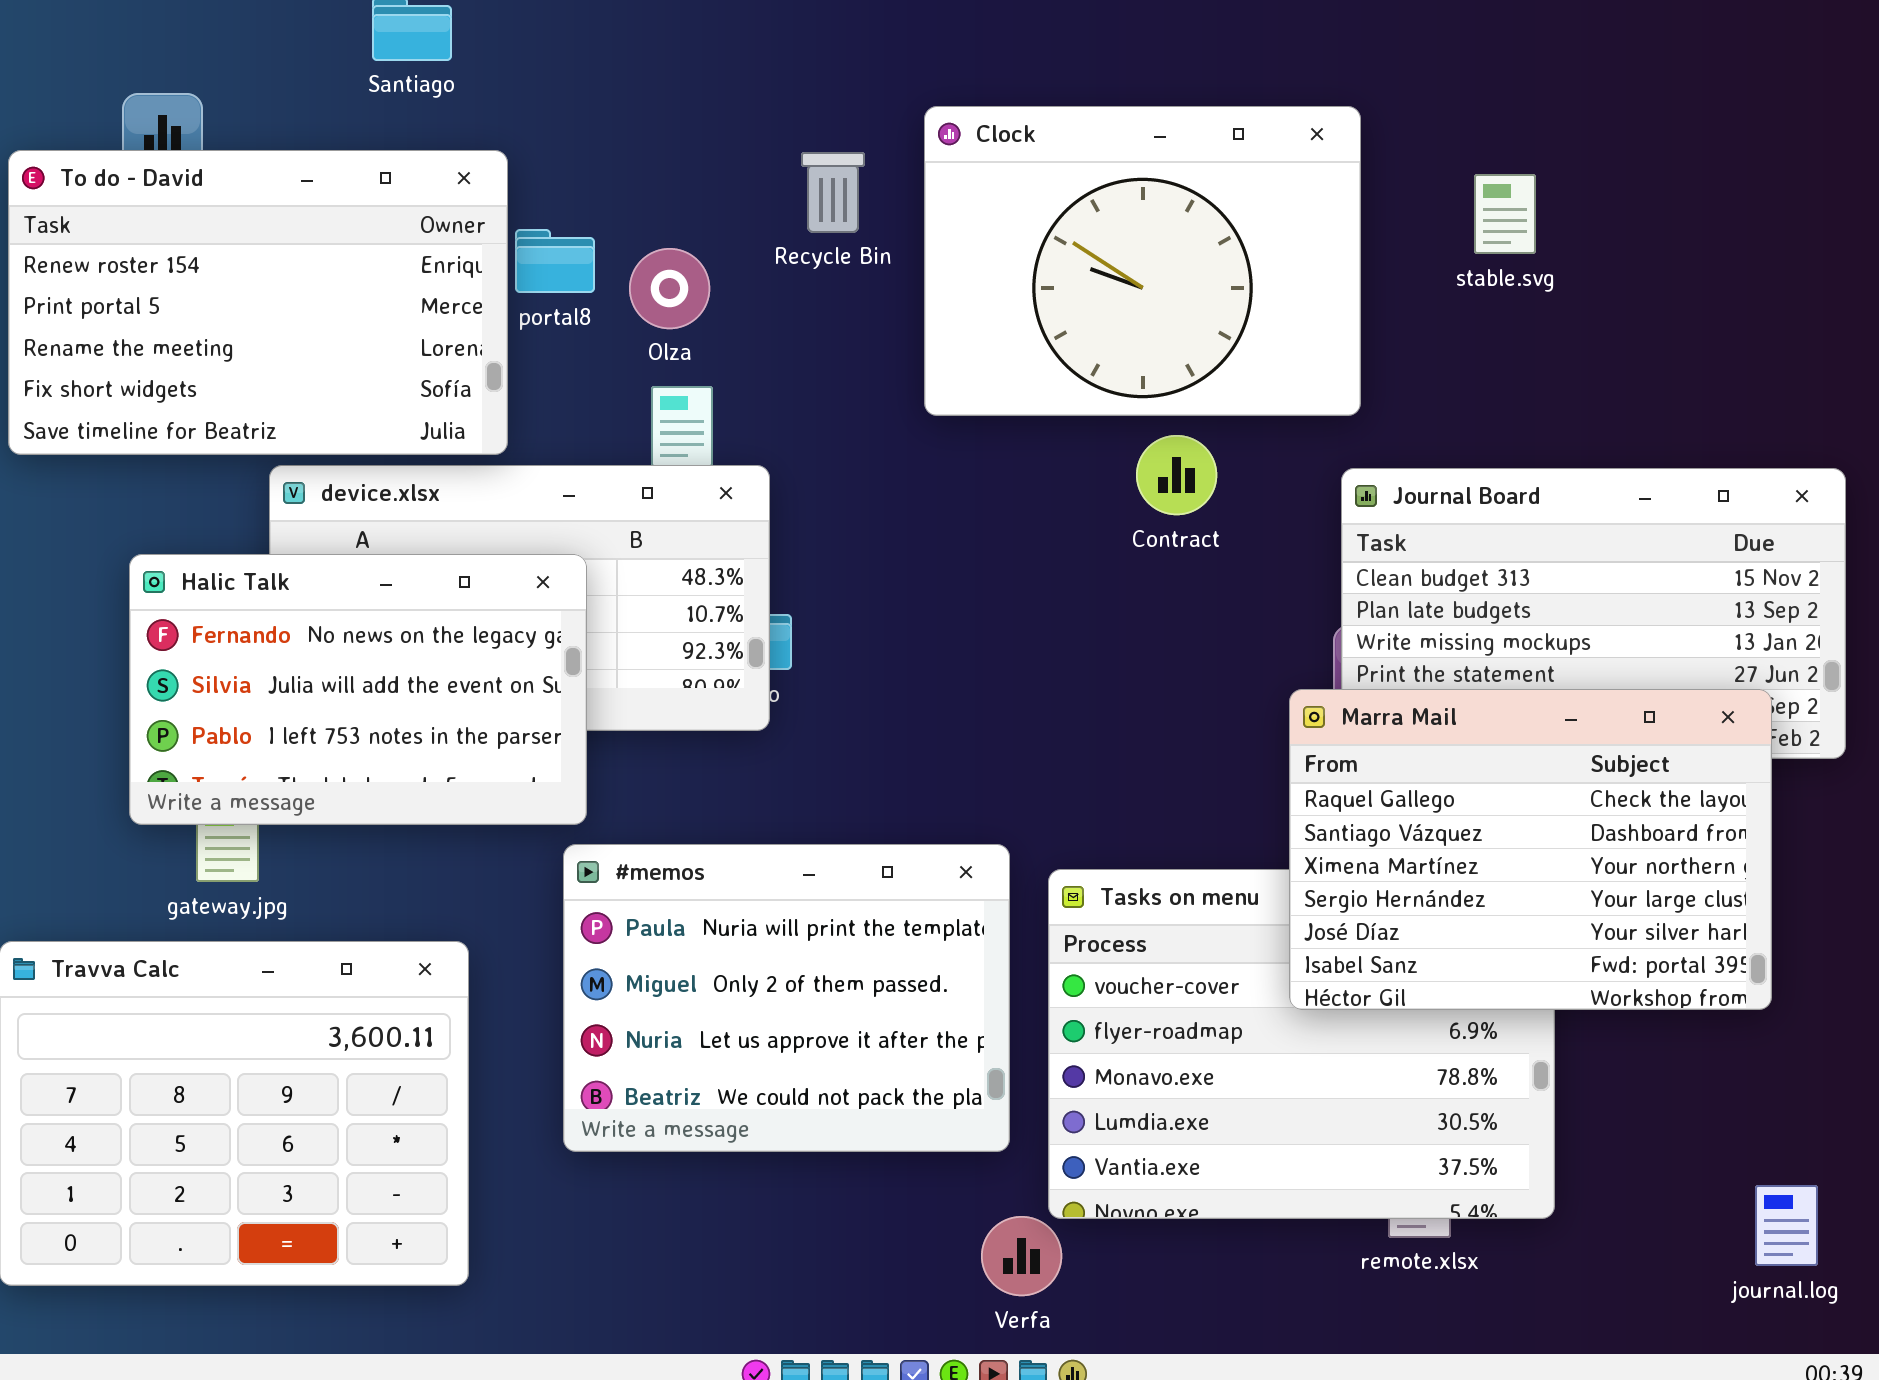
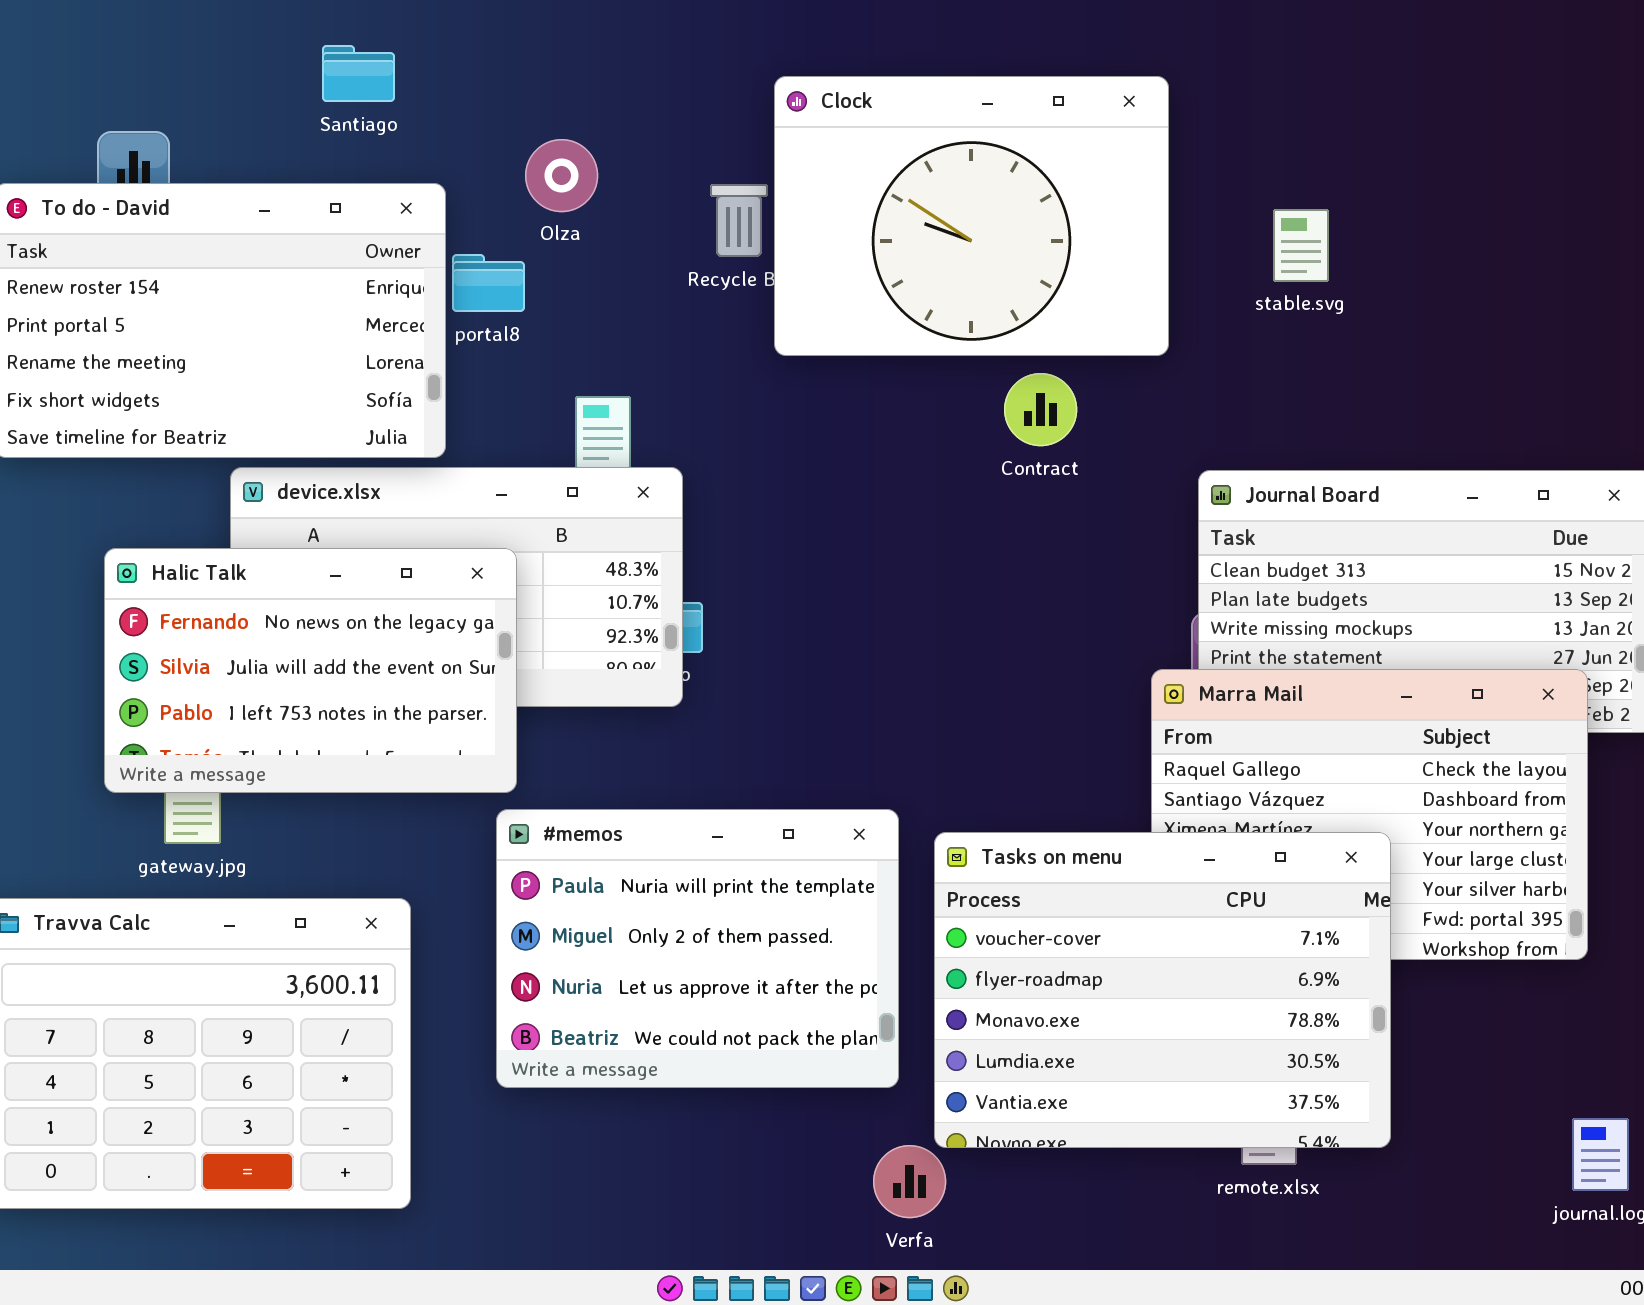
Clock: [924,106,1361,416] -> [774,76,1169,356], moved
stable.svg: [1474,174,1536,254] -> [1273,209,1329,282], moved
Olza: [629,248,710,329] -> [525,139,598,212], moved
Contract: [1136,435,1217,515] -> [1004,373,1077,446], moved
Tasks on menu: [1048,869,1555,1219] -> [934,832,1391,1148], raised

